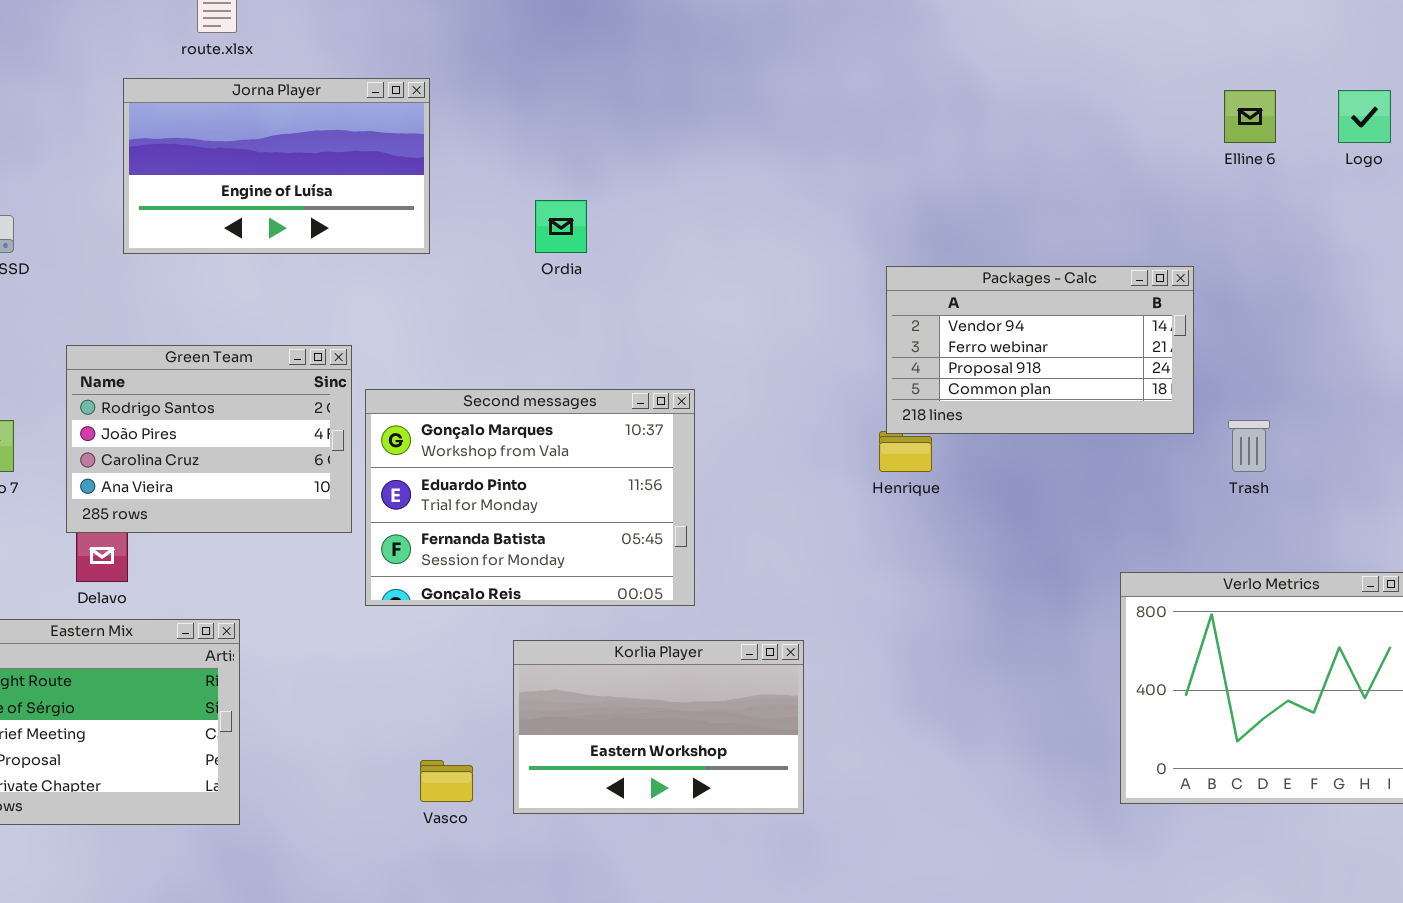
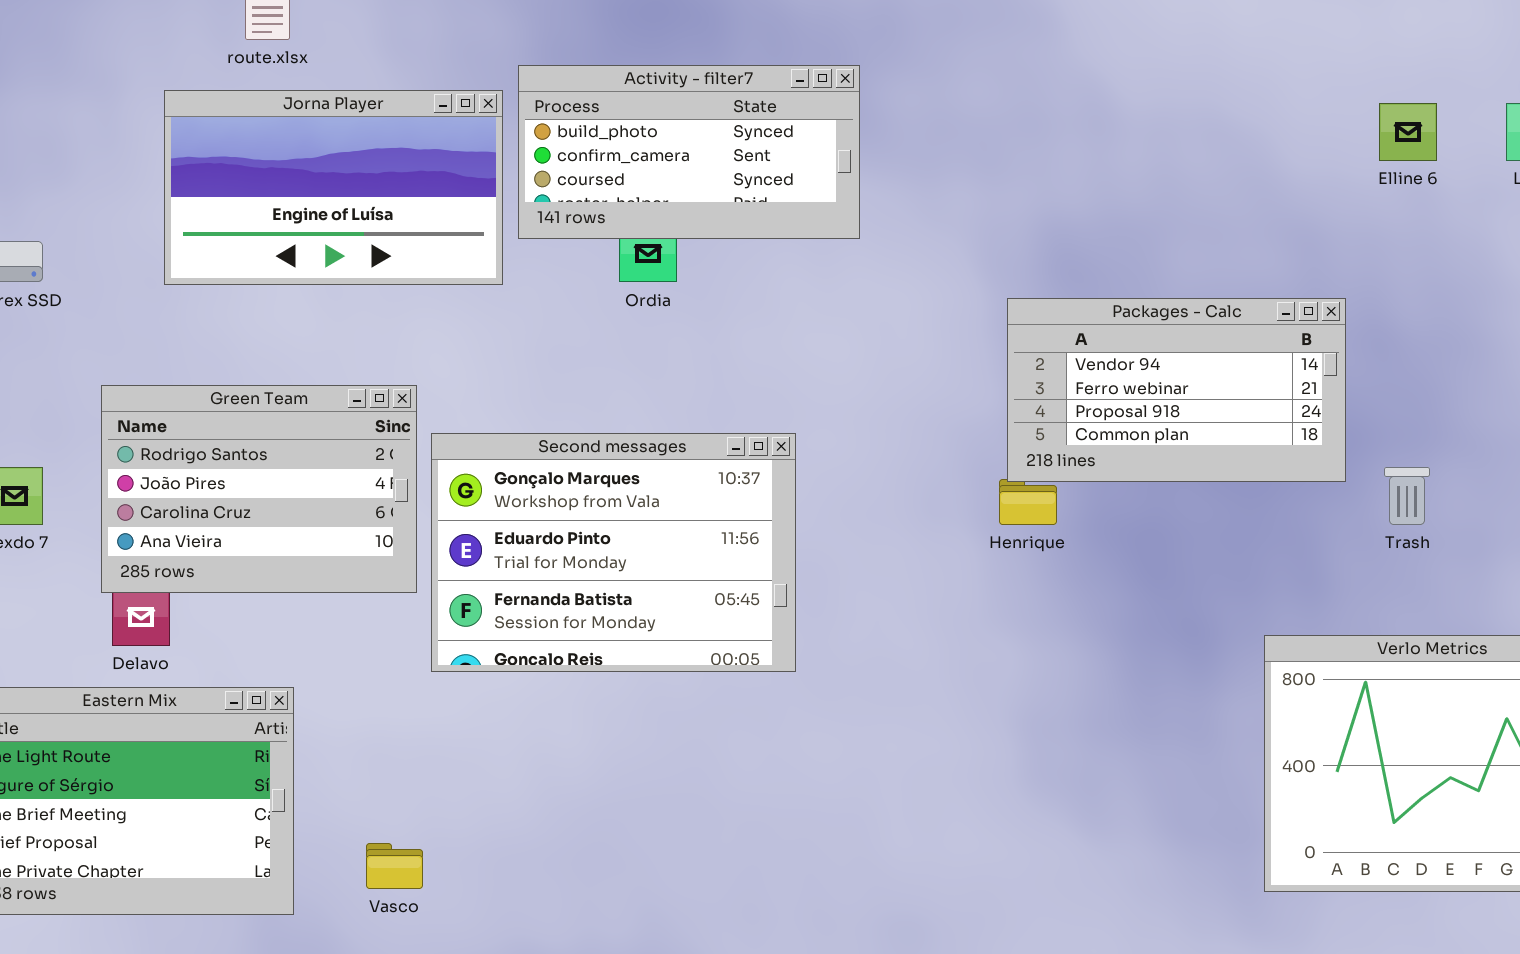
Activity - filter7: none -> [518,65,860,239], opened
Korlia Player: [513,640,804,814] -> none, closed
Vasco: [420,760,473,802] -> [366,843,423,889], moved

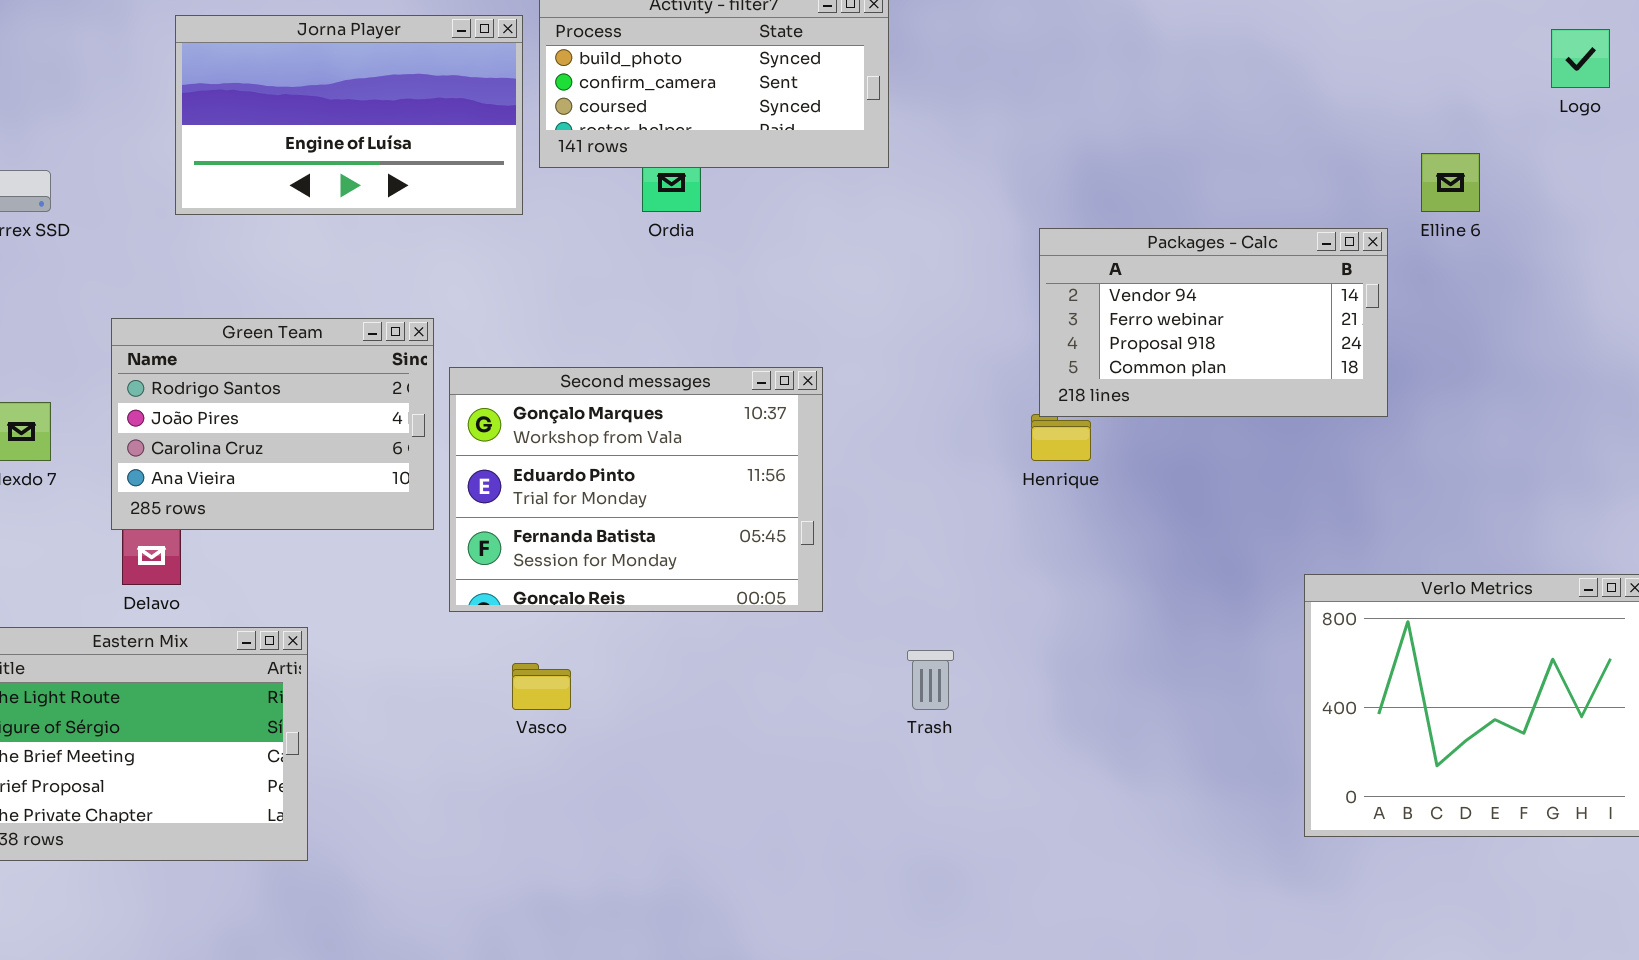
Elline 6: [1379,103,1437,161] -> [1421,153,1480,212], moved
Trash: [1384,467,1430,525] -> [907,650,954,710], moved
Vasco: [366,843,423,889] -> [512,663,571,710], moved

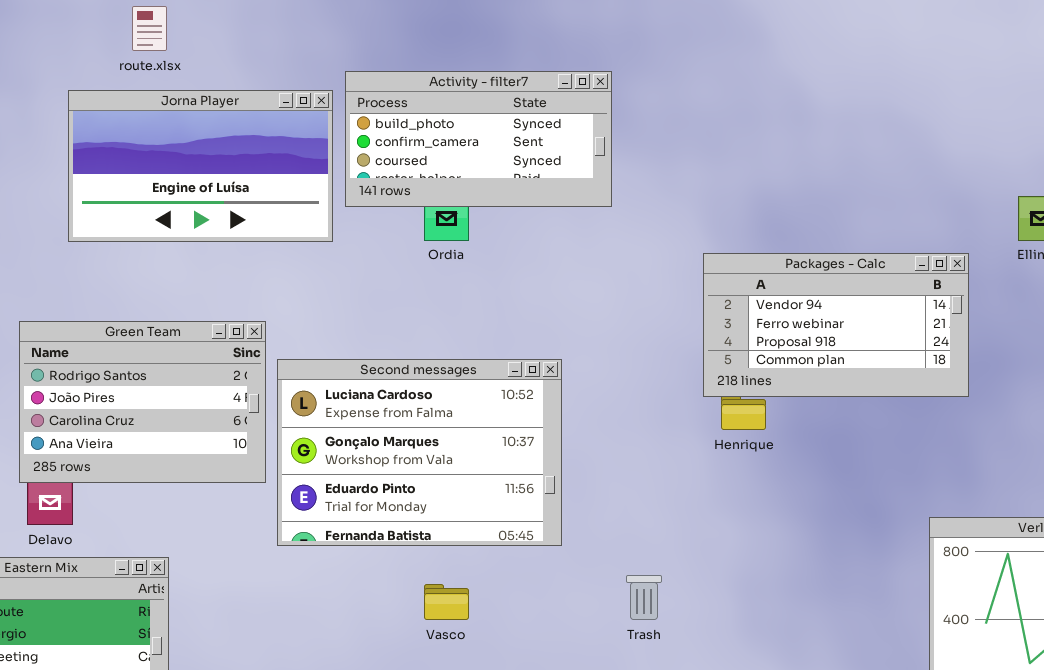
Packages - Calc: [1039,228,1388,417] -> [703,253,969,397], moved
Second messages: [449,367,823,612] -> [277,359,562,546], scrolled up 1 row
Vasco: [512,663,571,710] -> [424,584,469,620], moved

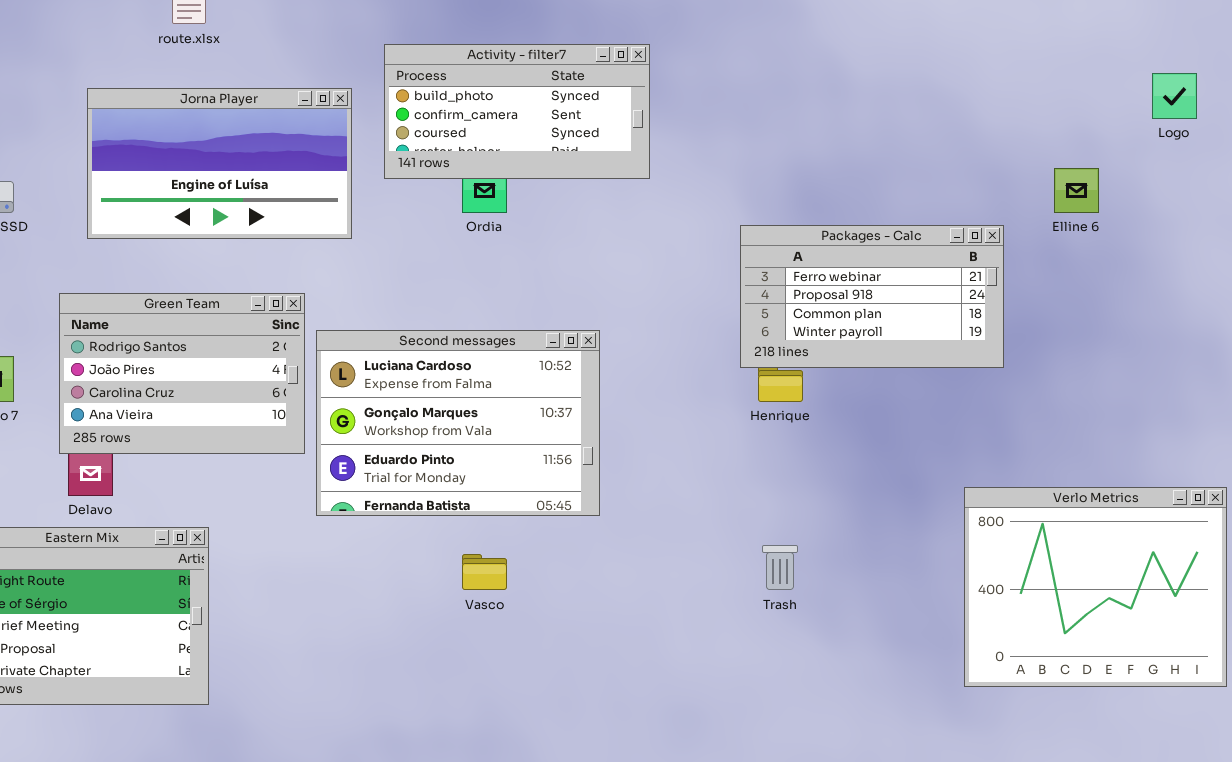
Jorna Player: [68,90,333,242] -> [87,88,352,239], moved
Packages - Calc: [703,253,969,397] -> [740,225,1004,368], scrolled down 1 row
Trash: [626,575,662,620] -> [762,545,798,590], moved

